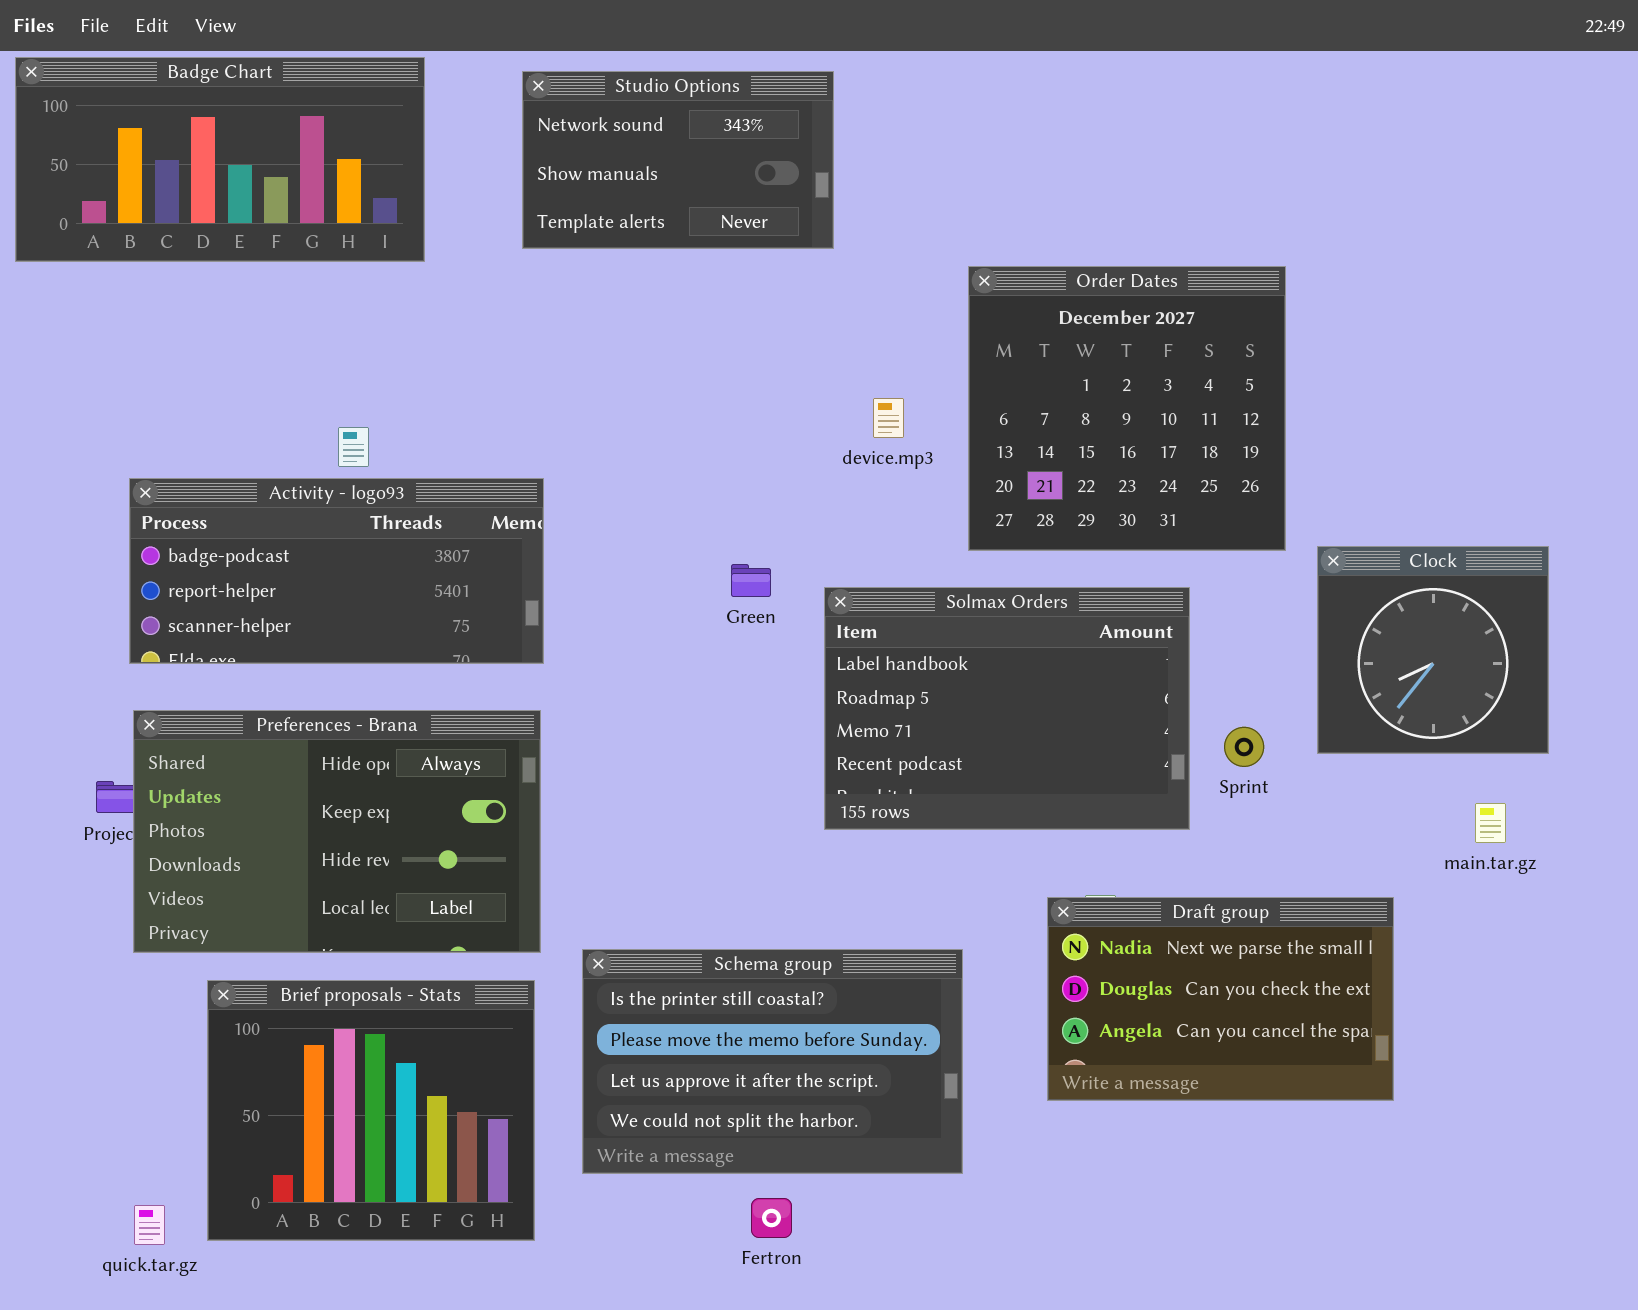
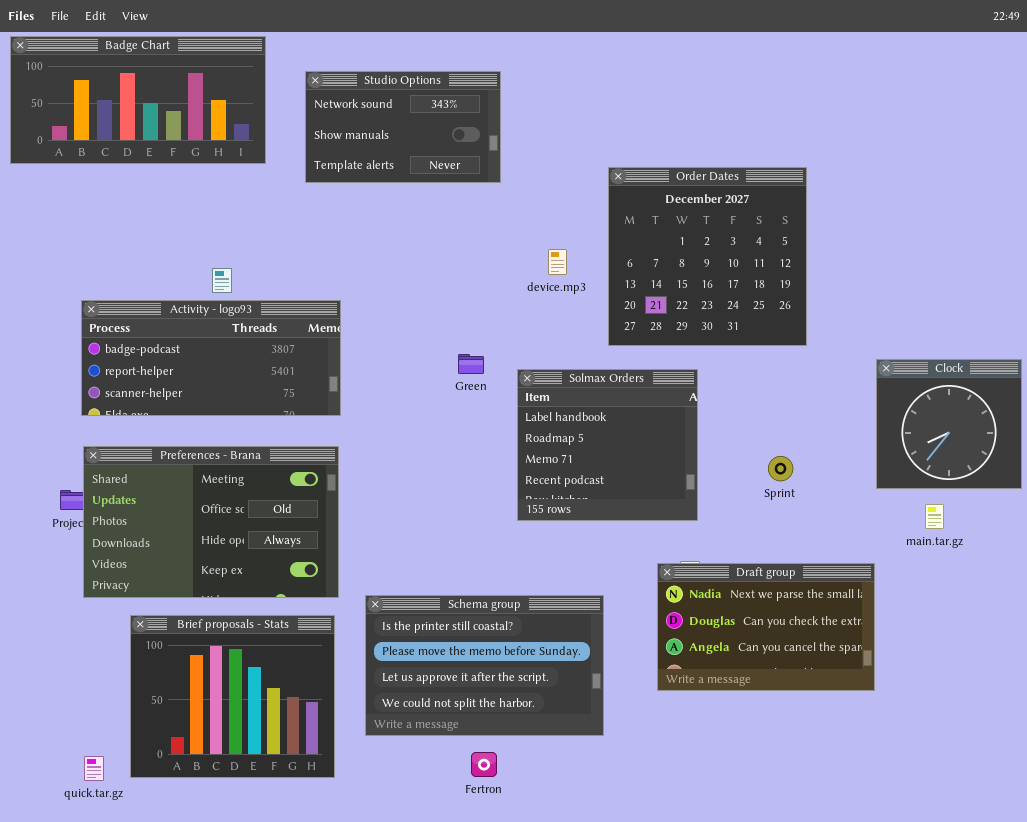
Studio Options: [522,71,834,249] -> [305,71,501,183], moved
Clock: [1317,546,1549,754] -> [876,359,1022,489], moved
Solmax Orders: [824,587,1190,830] -> [517,369,698,521], resized
Preferences - Brana: [133,710,541,953] -> [83,446,339,598], scrolled up 2 rows

